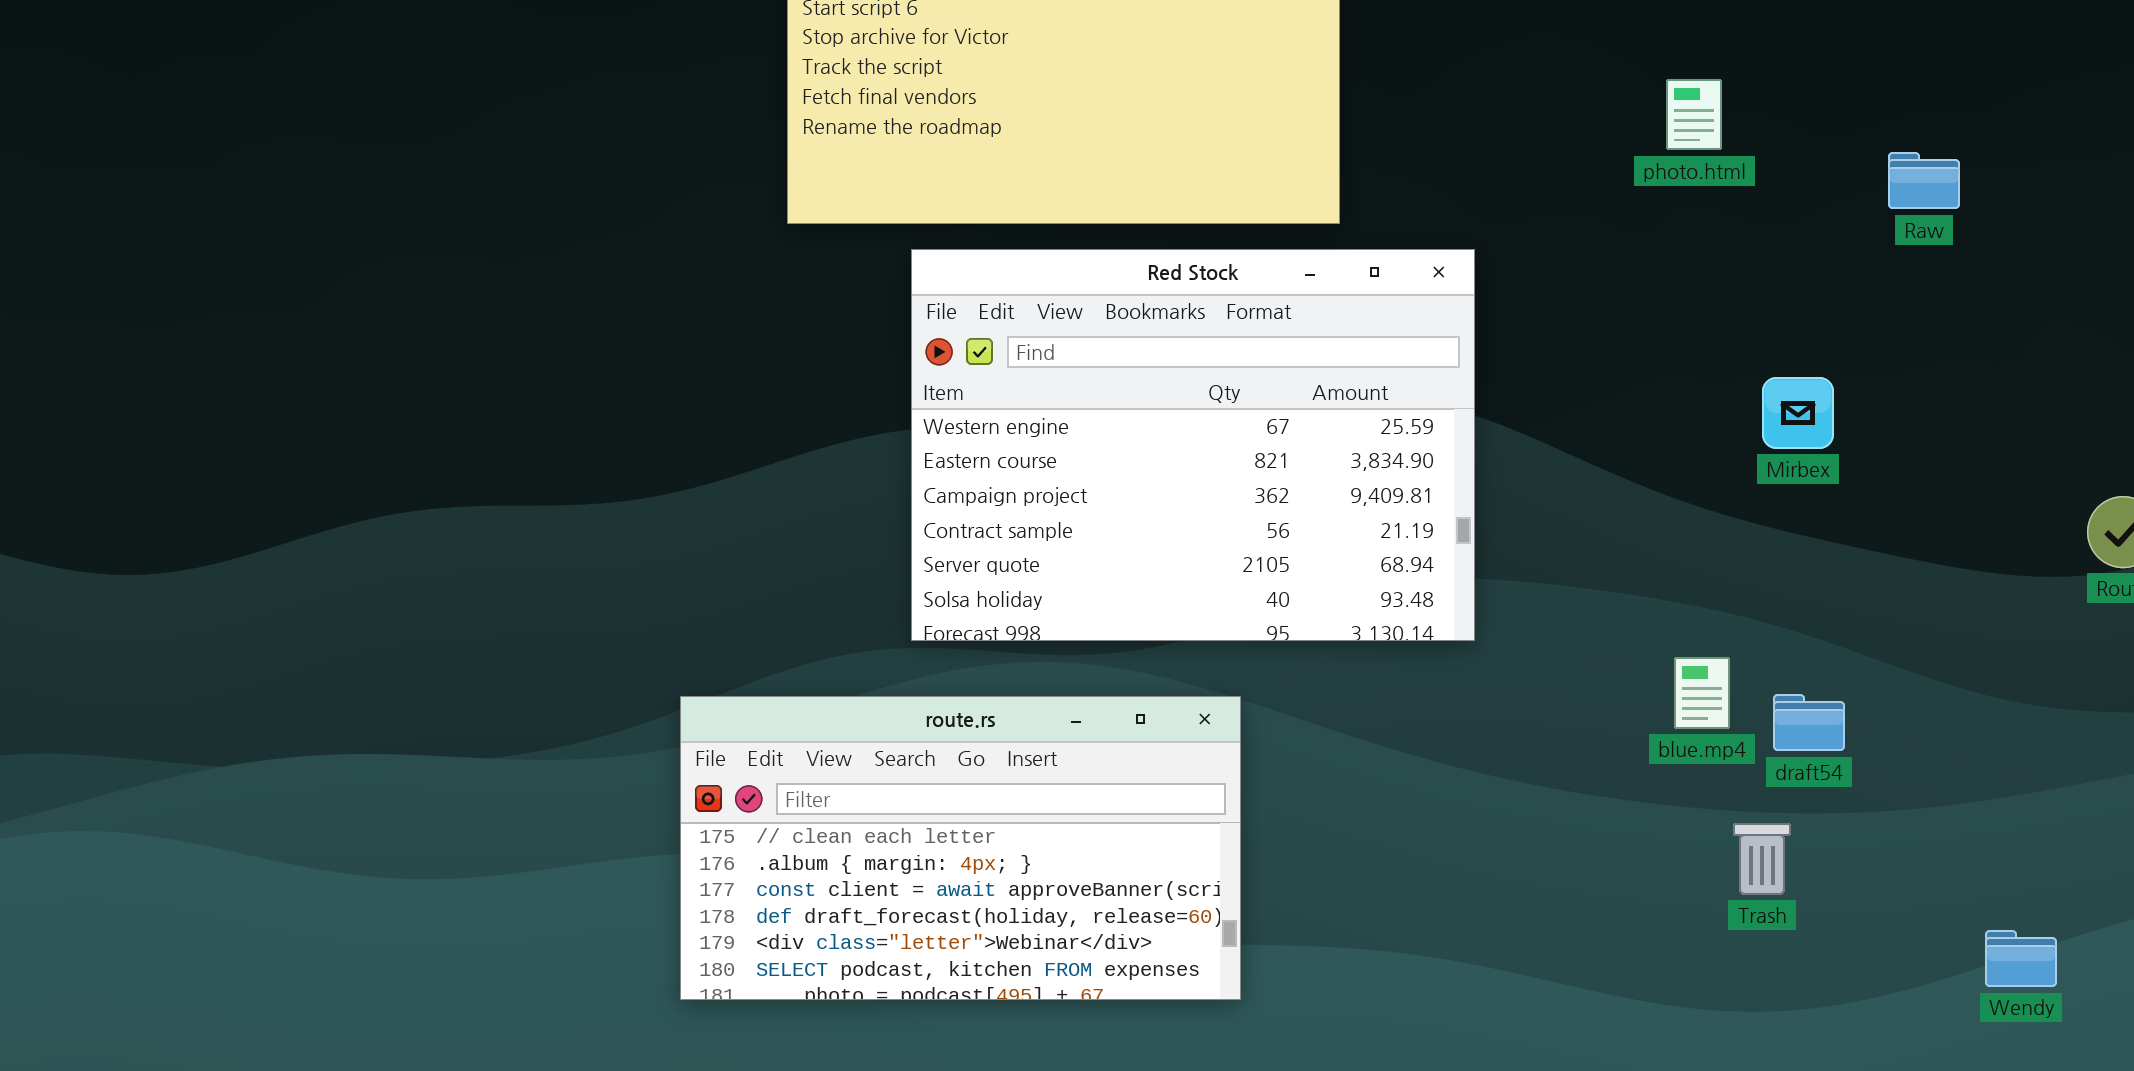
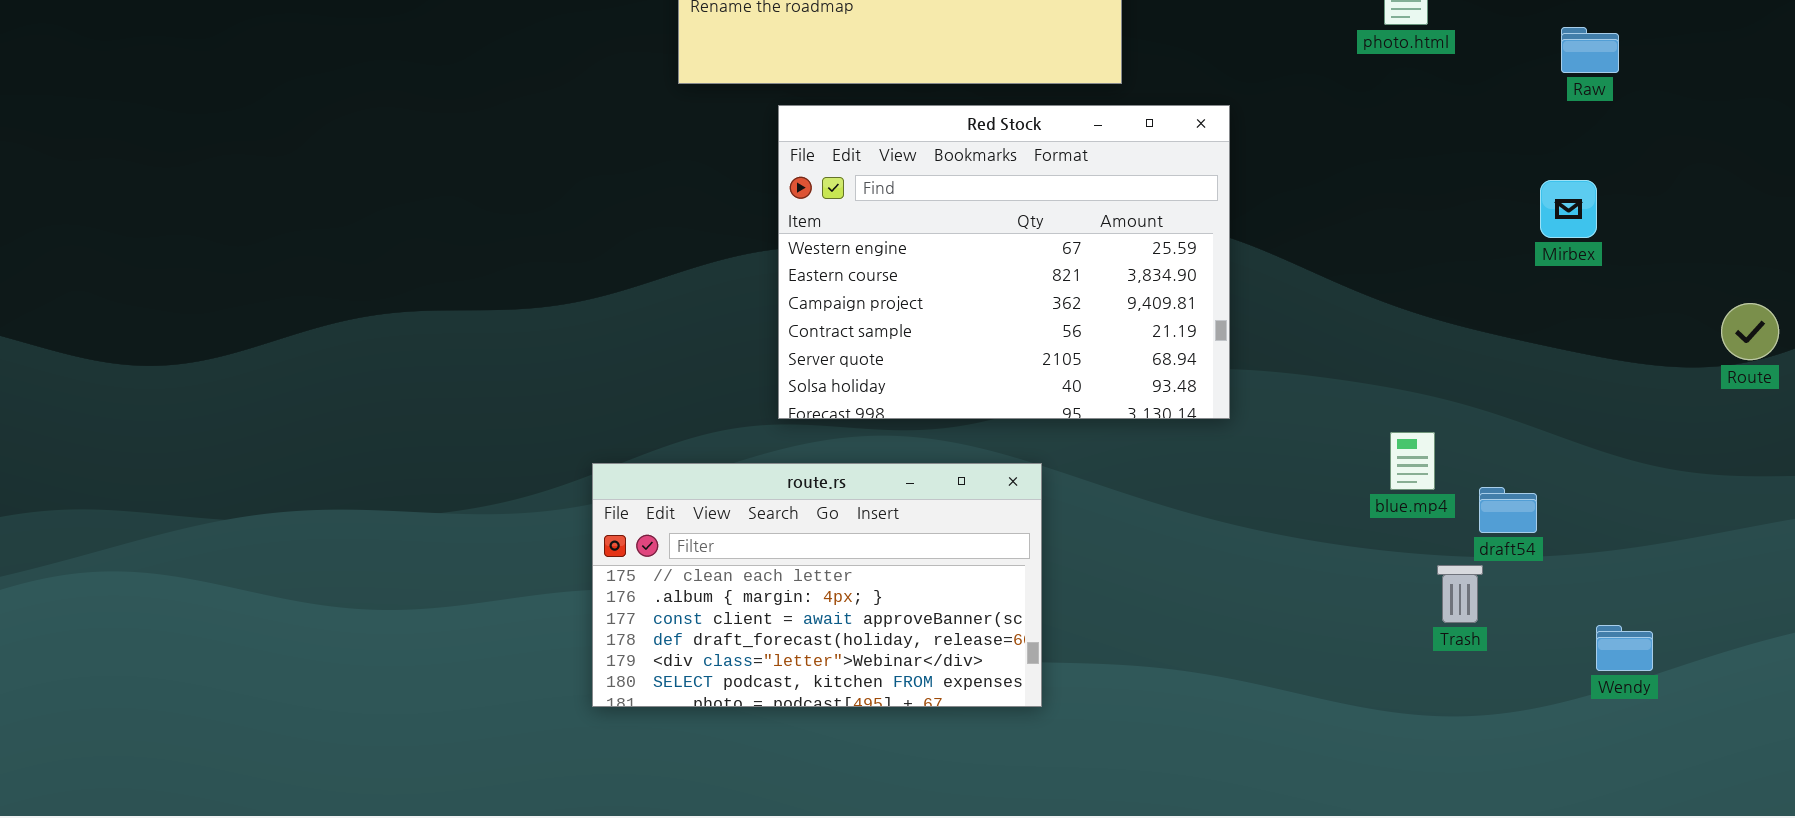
Mirbex: [1762,377,1834,449] -> [1540,180,1597,238], moved
draft54: [1773,694,1845,751] -> [1479,487,1537,533], moved
Wendy: [1985,930,2057,987] -> [1596,625,1653,671], moved

